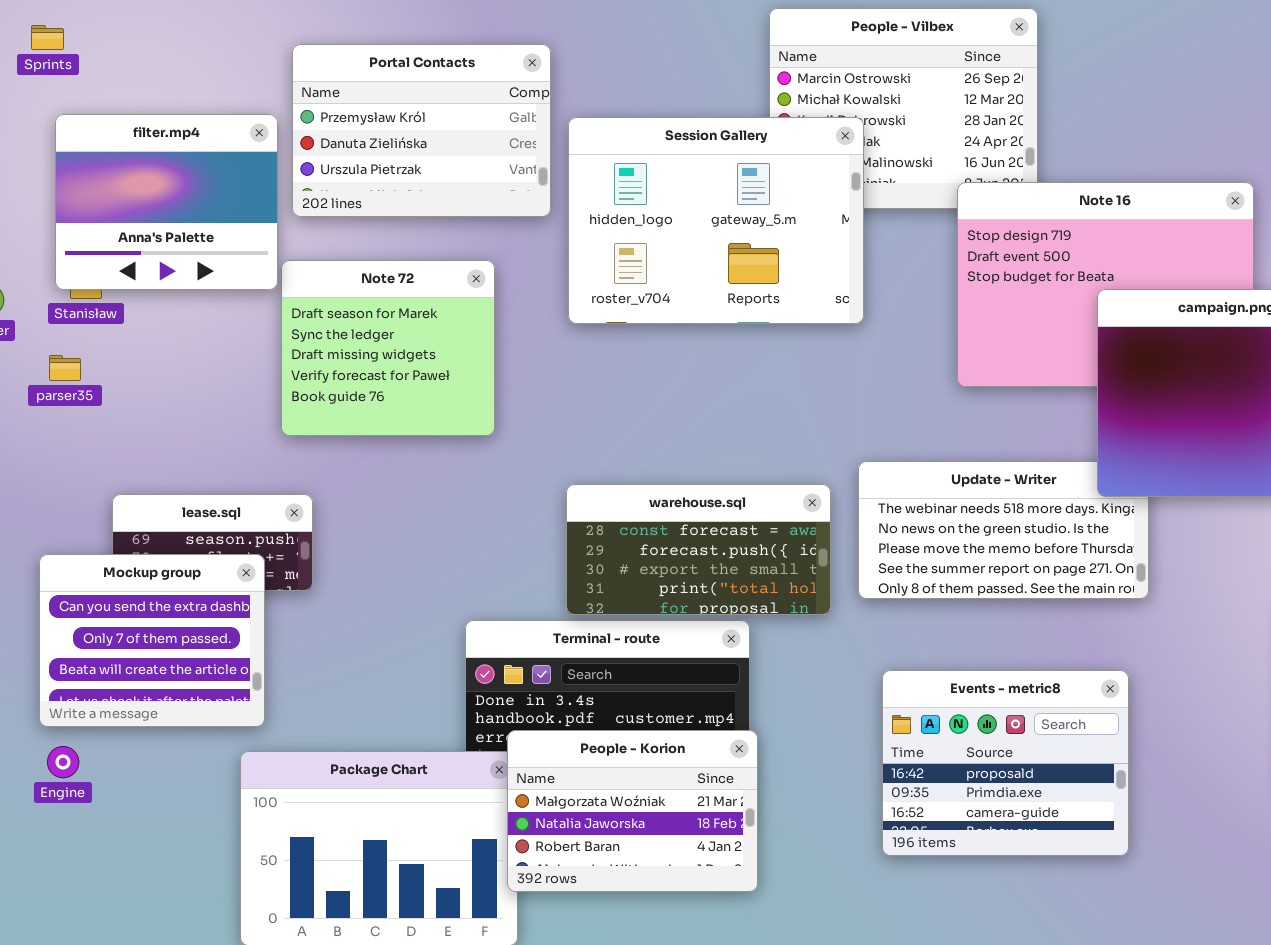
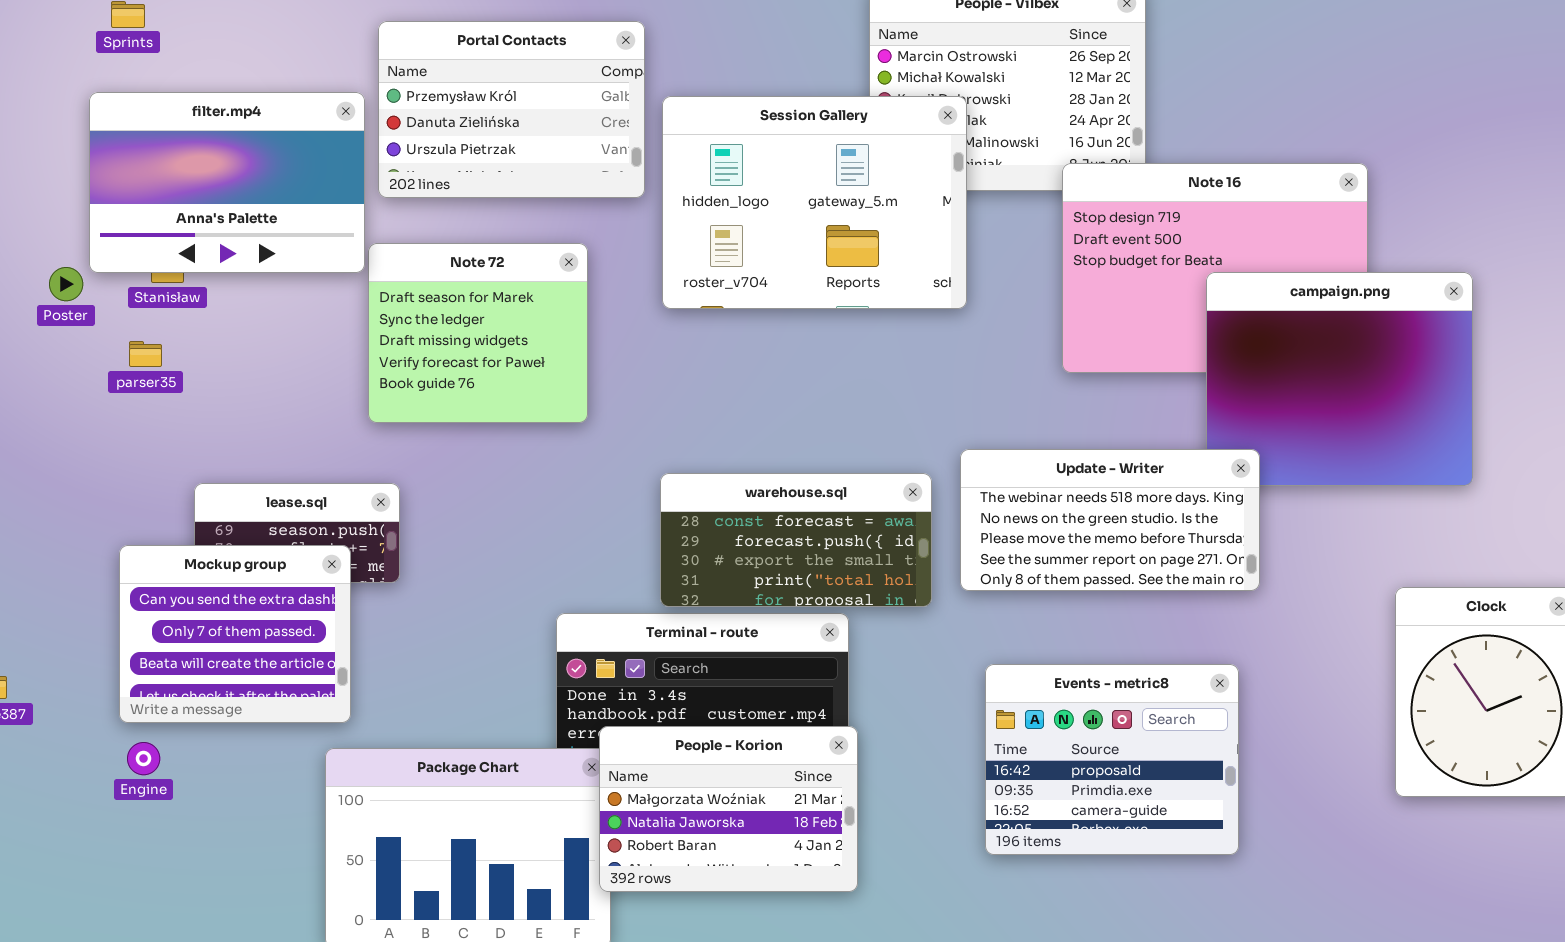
filter.mp4: [55,114,278,290] -> [89,92,365,273], resized
Update - Writer: [858,461,1149,599] -> [960,449,1260,591], raised

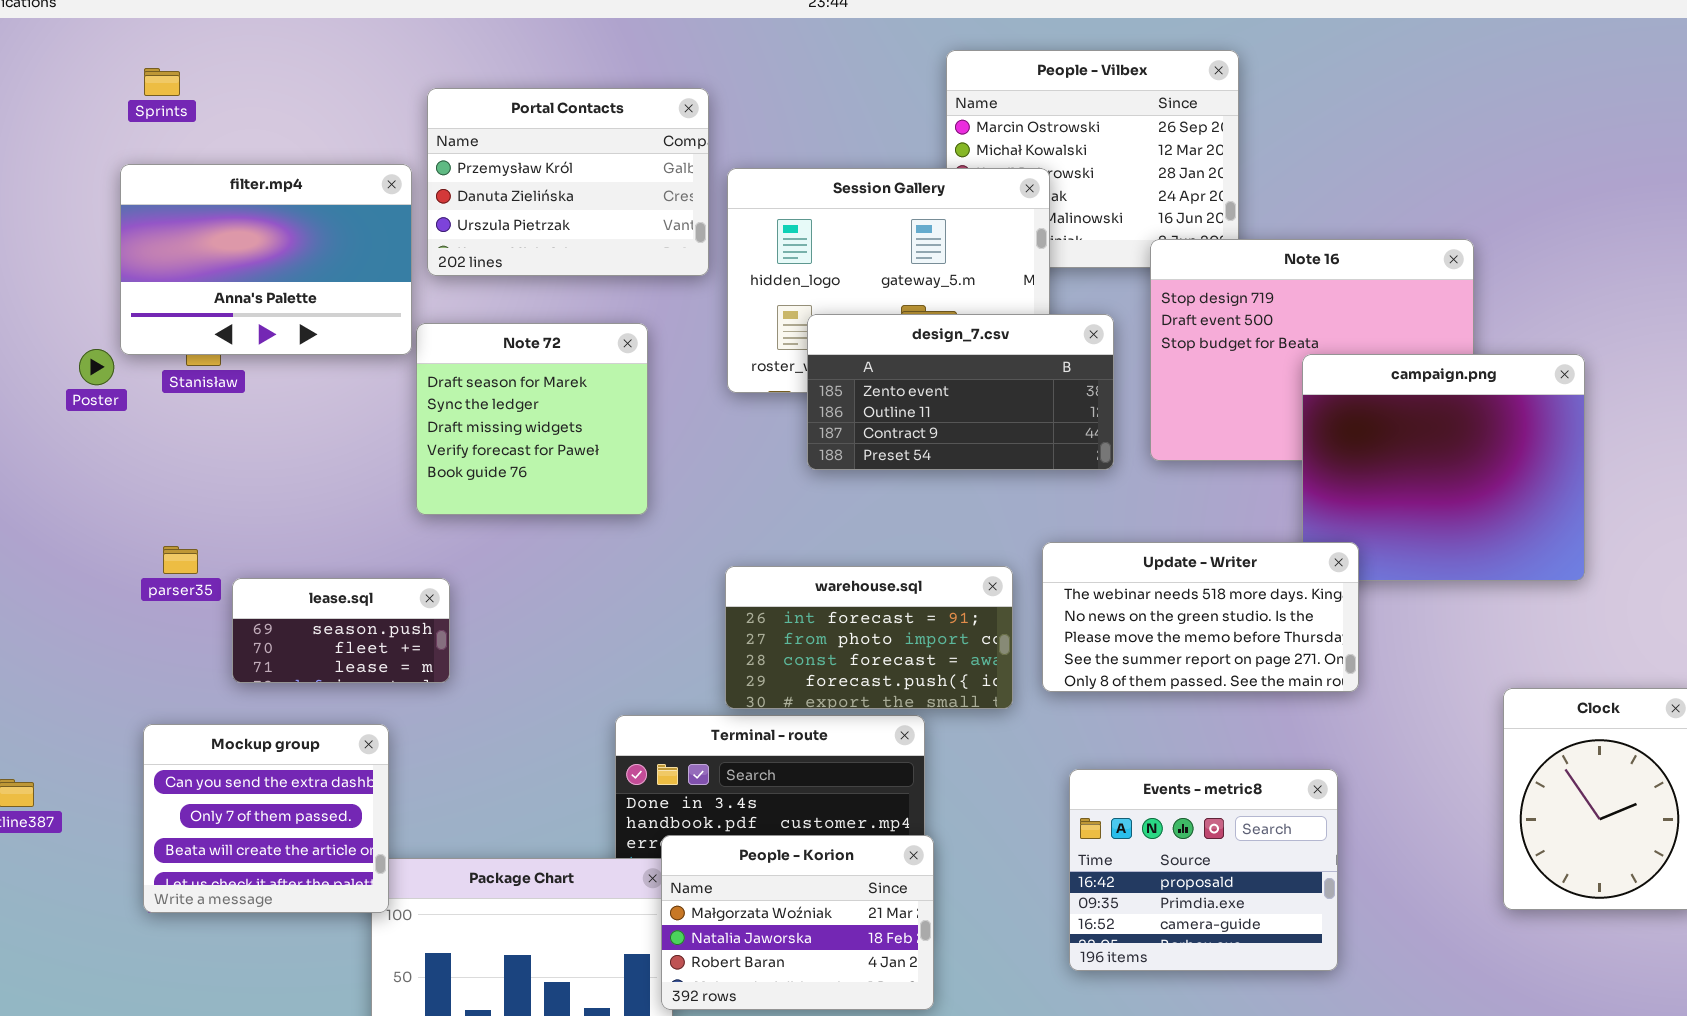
design_7.csv: none -> [807,314,1114,470], opened
parser35: [129,341,162,367] -> [163,546,198,574], moved
warehouse.sql: [660,473,932,607] -> [725,566,1013,709], scrolled up 2 rows
Mockup group: [119,545,351,723] -> [143,724,389,913], moved

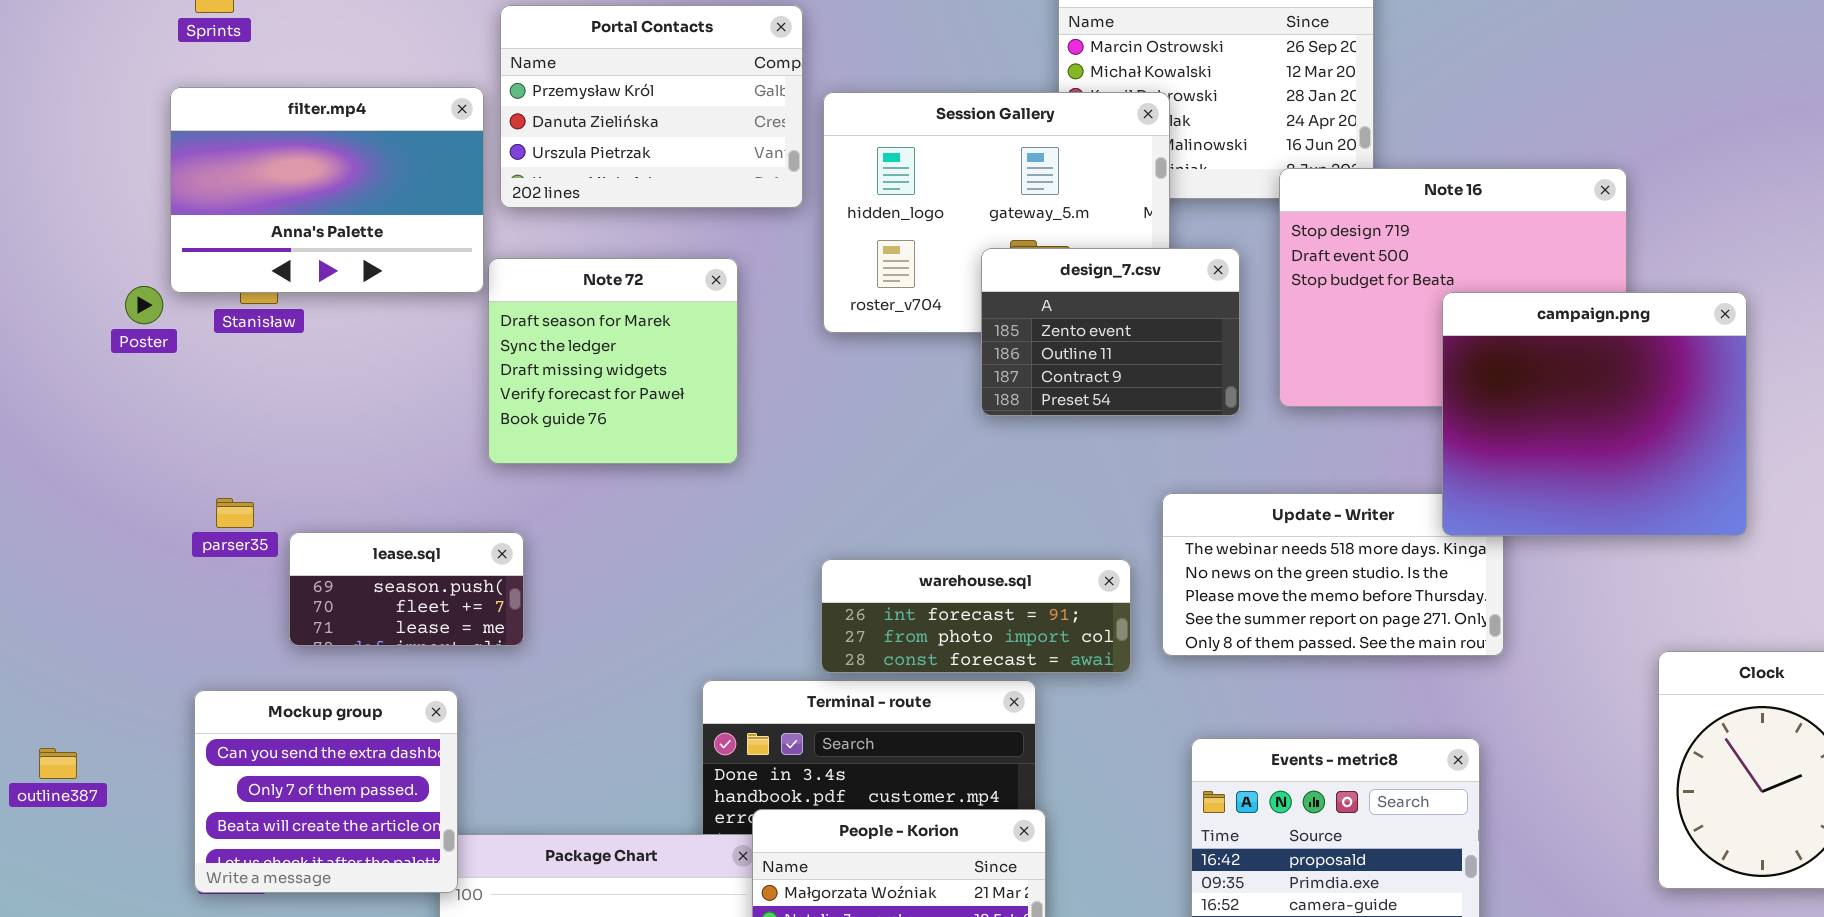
design_7.csv: [807,314,1114,470] -> [981,248,1240,416], resized
campaign.png: [1302,354,1585,581] -> [1442,292,1747,536], raised
warehouse.sql: [725,566,1013,709] -> [821,559,1131,673], resized

